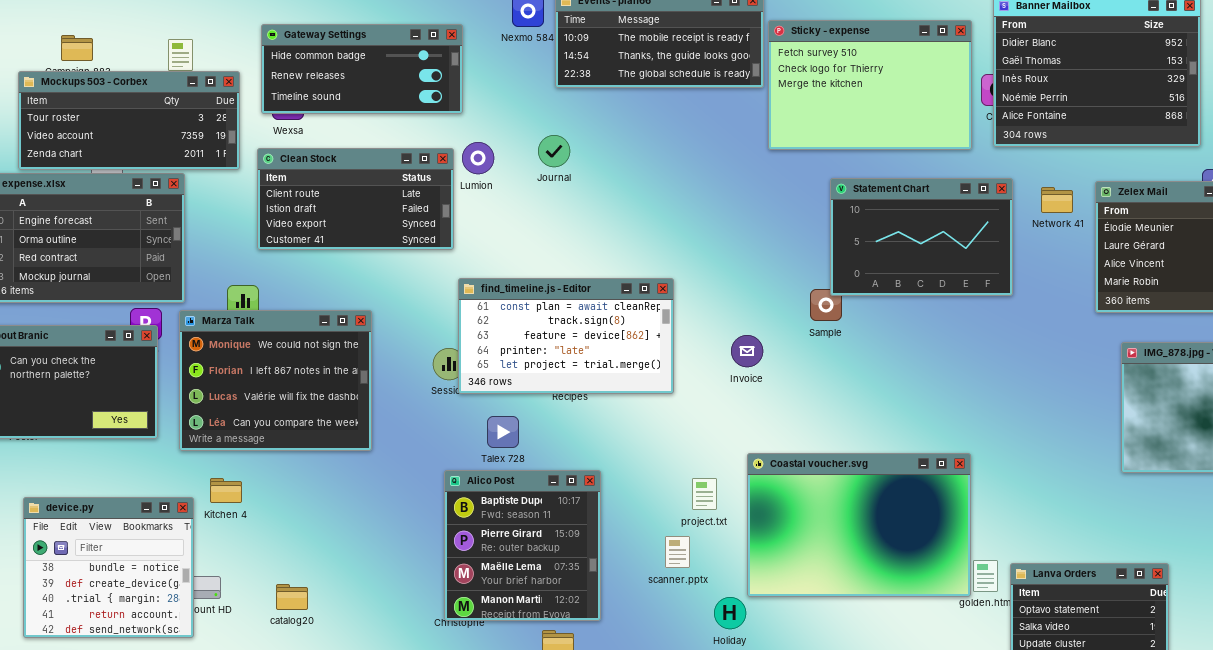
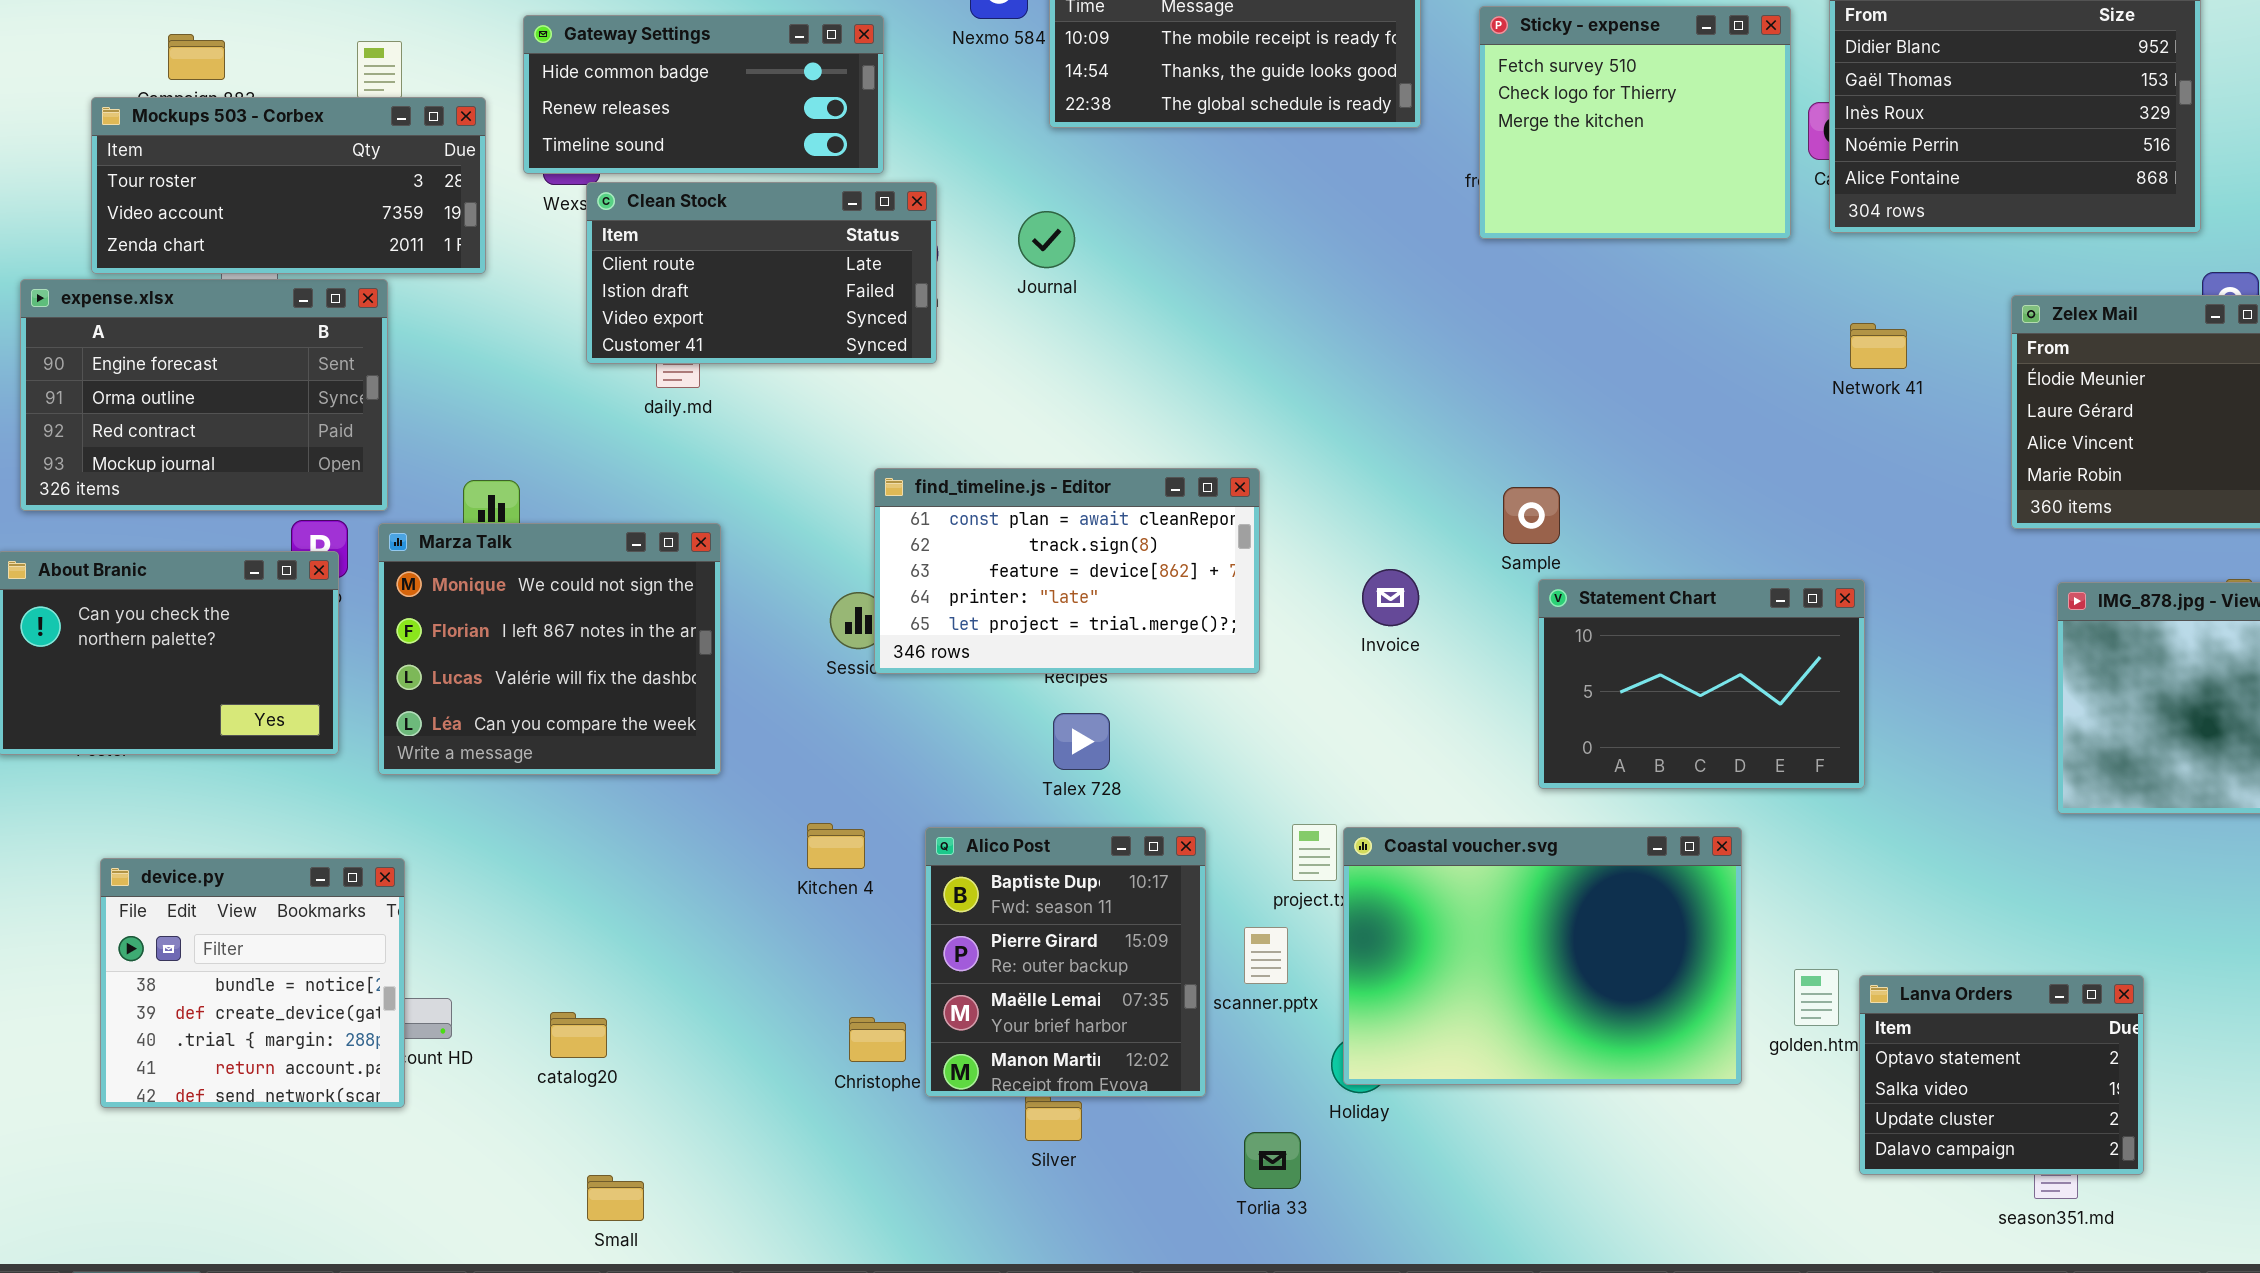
Sticky - expense: [768,20,972,150] -> [1479,6,1791,239], resized
Clean Stock: [257,148,454,250] -> [586,182,937,364], moved
Statement Chart: [830,178,1013,296] -> [1538,579,1865,789], moved
Network 41: [1041,187,1073,213] -> [1850,323,1907,369], moved
Talex 728: [487,416,519,448] -> [1053,713,1110,770], moved
Coastal voucher.svg: [747,453,971,597] -> [1343,827,1742,1085], moved
Alico Post: [444,470,601,621] -> [925,827,1206,1097], moved
Kitchen 4: [210,478,242,503] -> [807,823,865,869], moved

